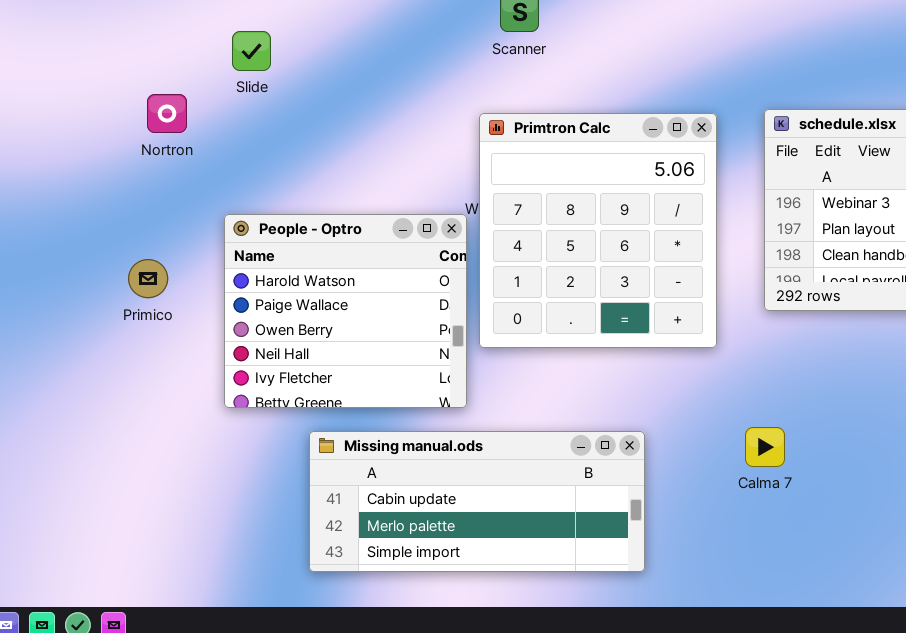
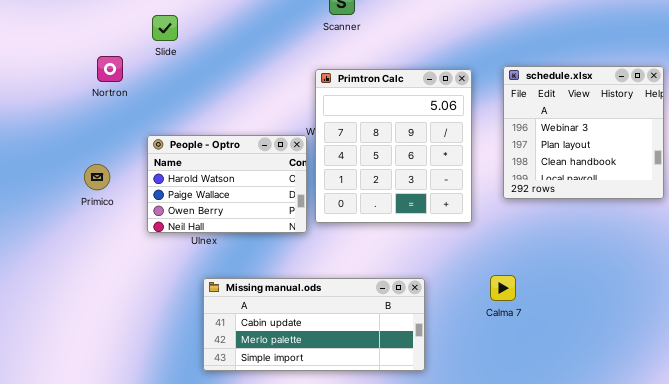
People - Optro: [224,214,467,408] -> [147,135,307,233], resized

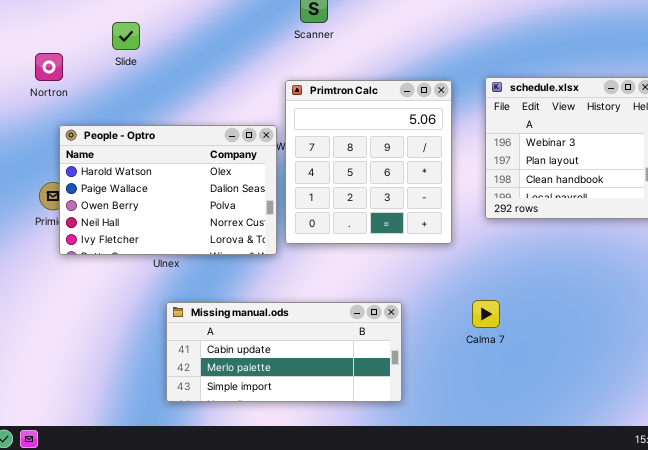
Nortron: [97,56,123,82] -> [35,53,63,81], moved
People - Optro: [147,135,307,233] -> [59,125,277,255], resized

